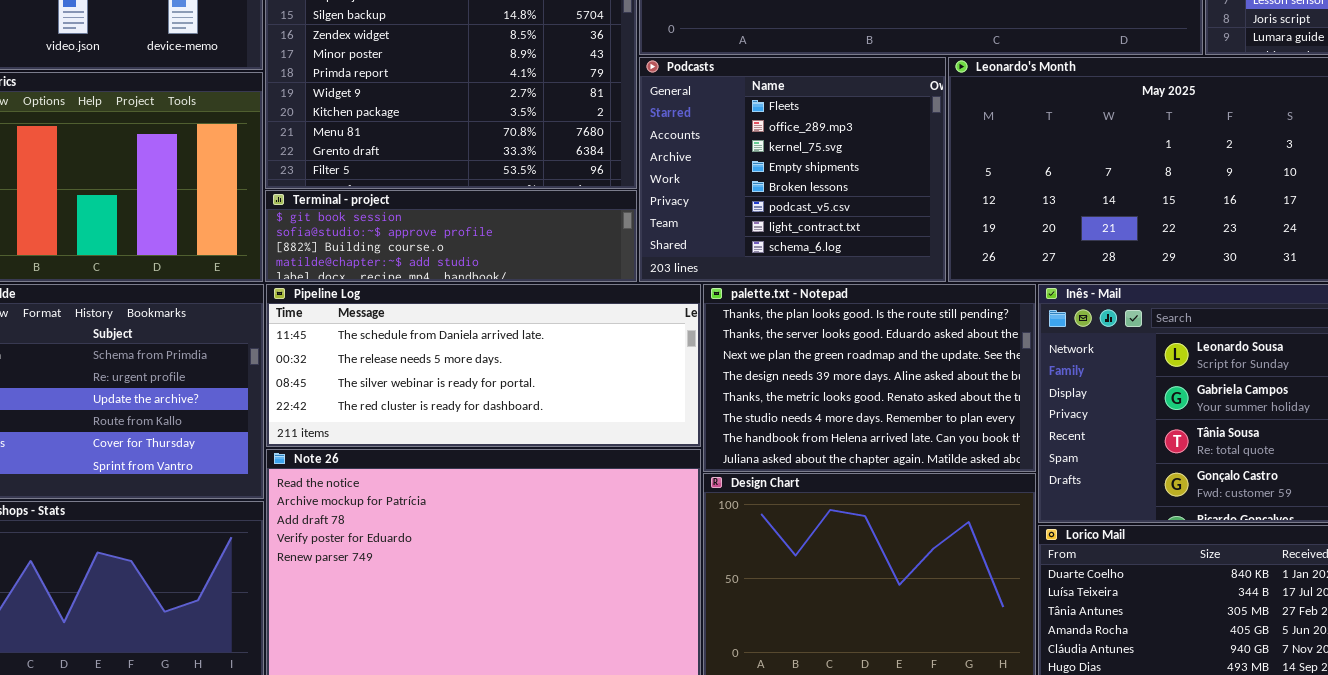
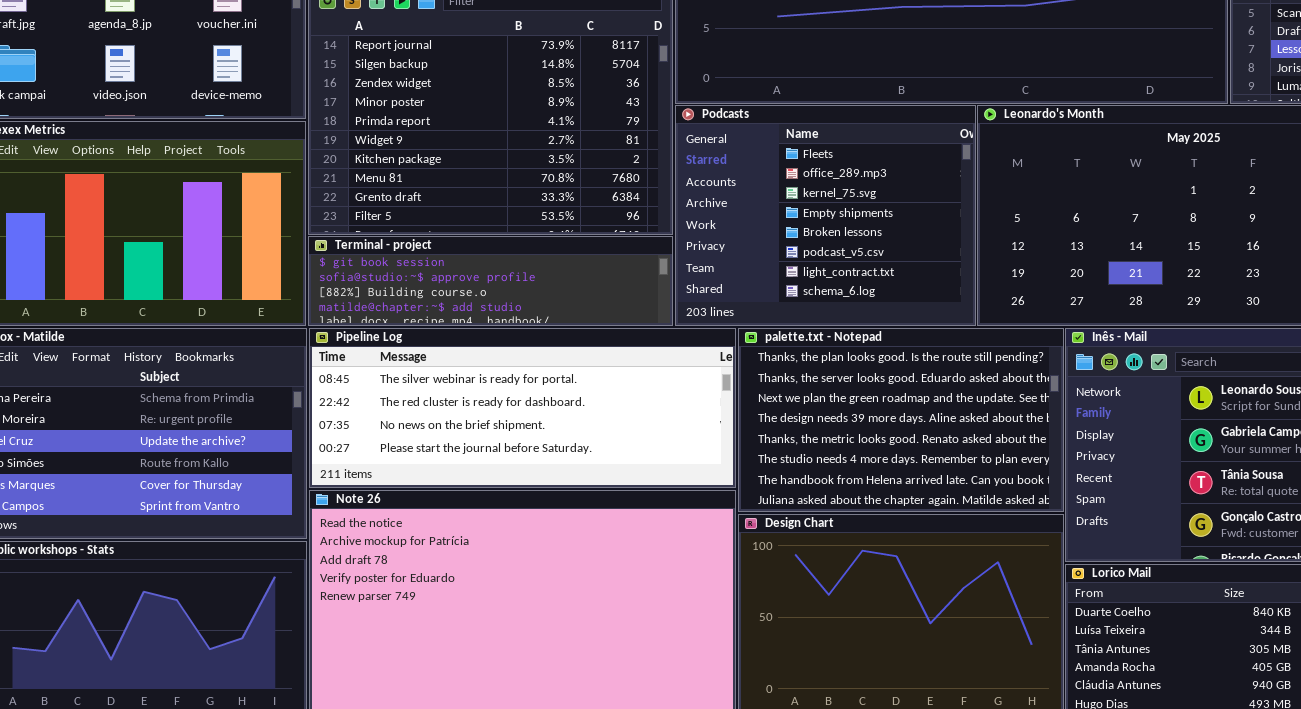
Pipeline Log: [266,284,701,447] -> [309,328,736,488], scrolled down 2 rows

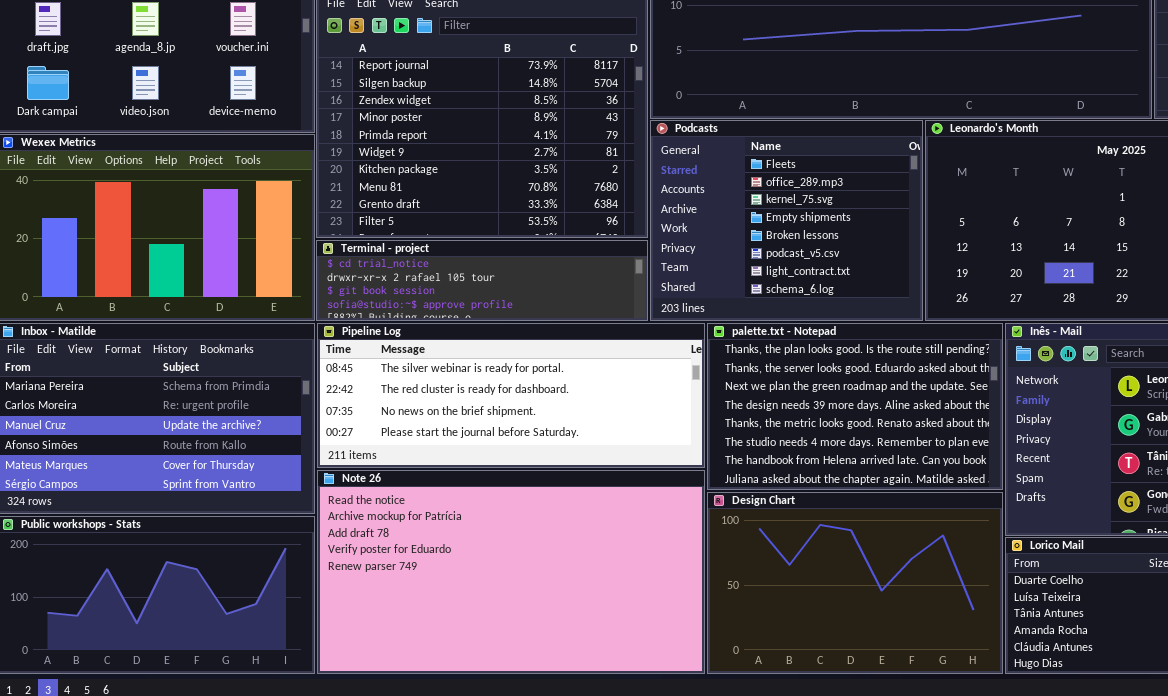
Terminal - project: [308,236,673,326] -> [316,240,648,321], scrolled up 2 rows

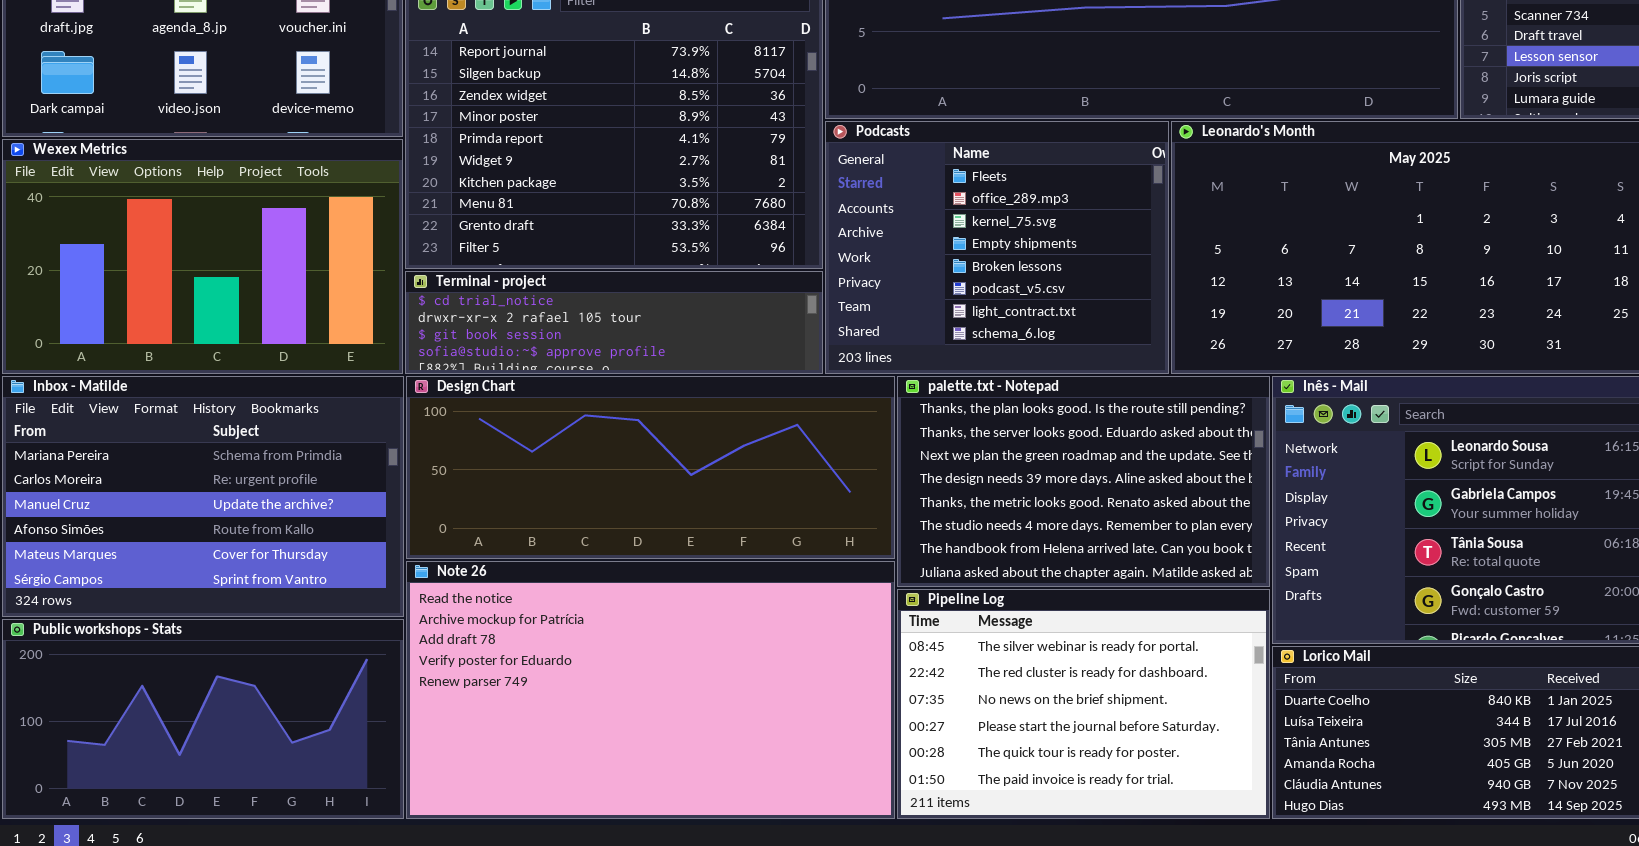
Pipeline Log: [317,323,705,468] -> [897,589,1270,819], moved, resized
Design Chart: [707,492,1003,674] -> [406,376,895,559], moved, resized

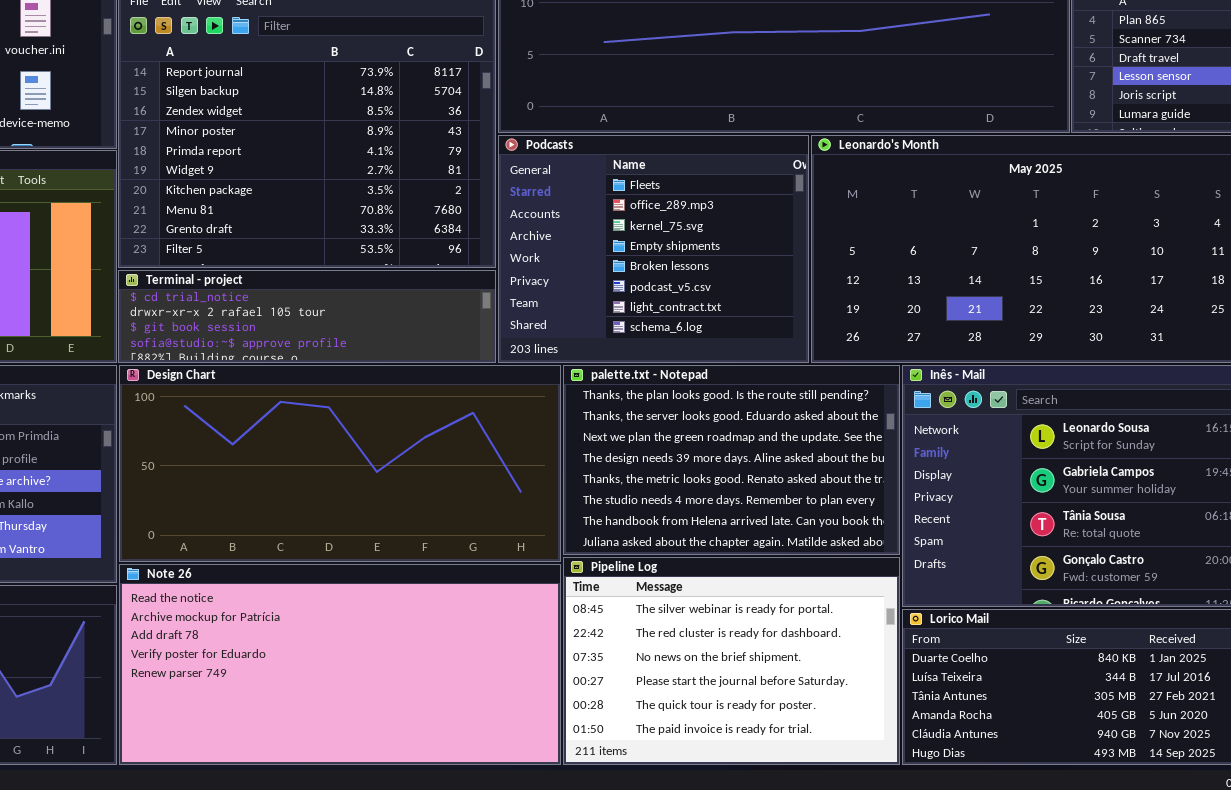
Design Chart: [406,376,895,559] -> [119,365,561,562], resized
Note 26: [406,561,895,819] -> [119,564,561,765], resized

